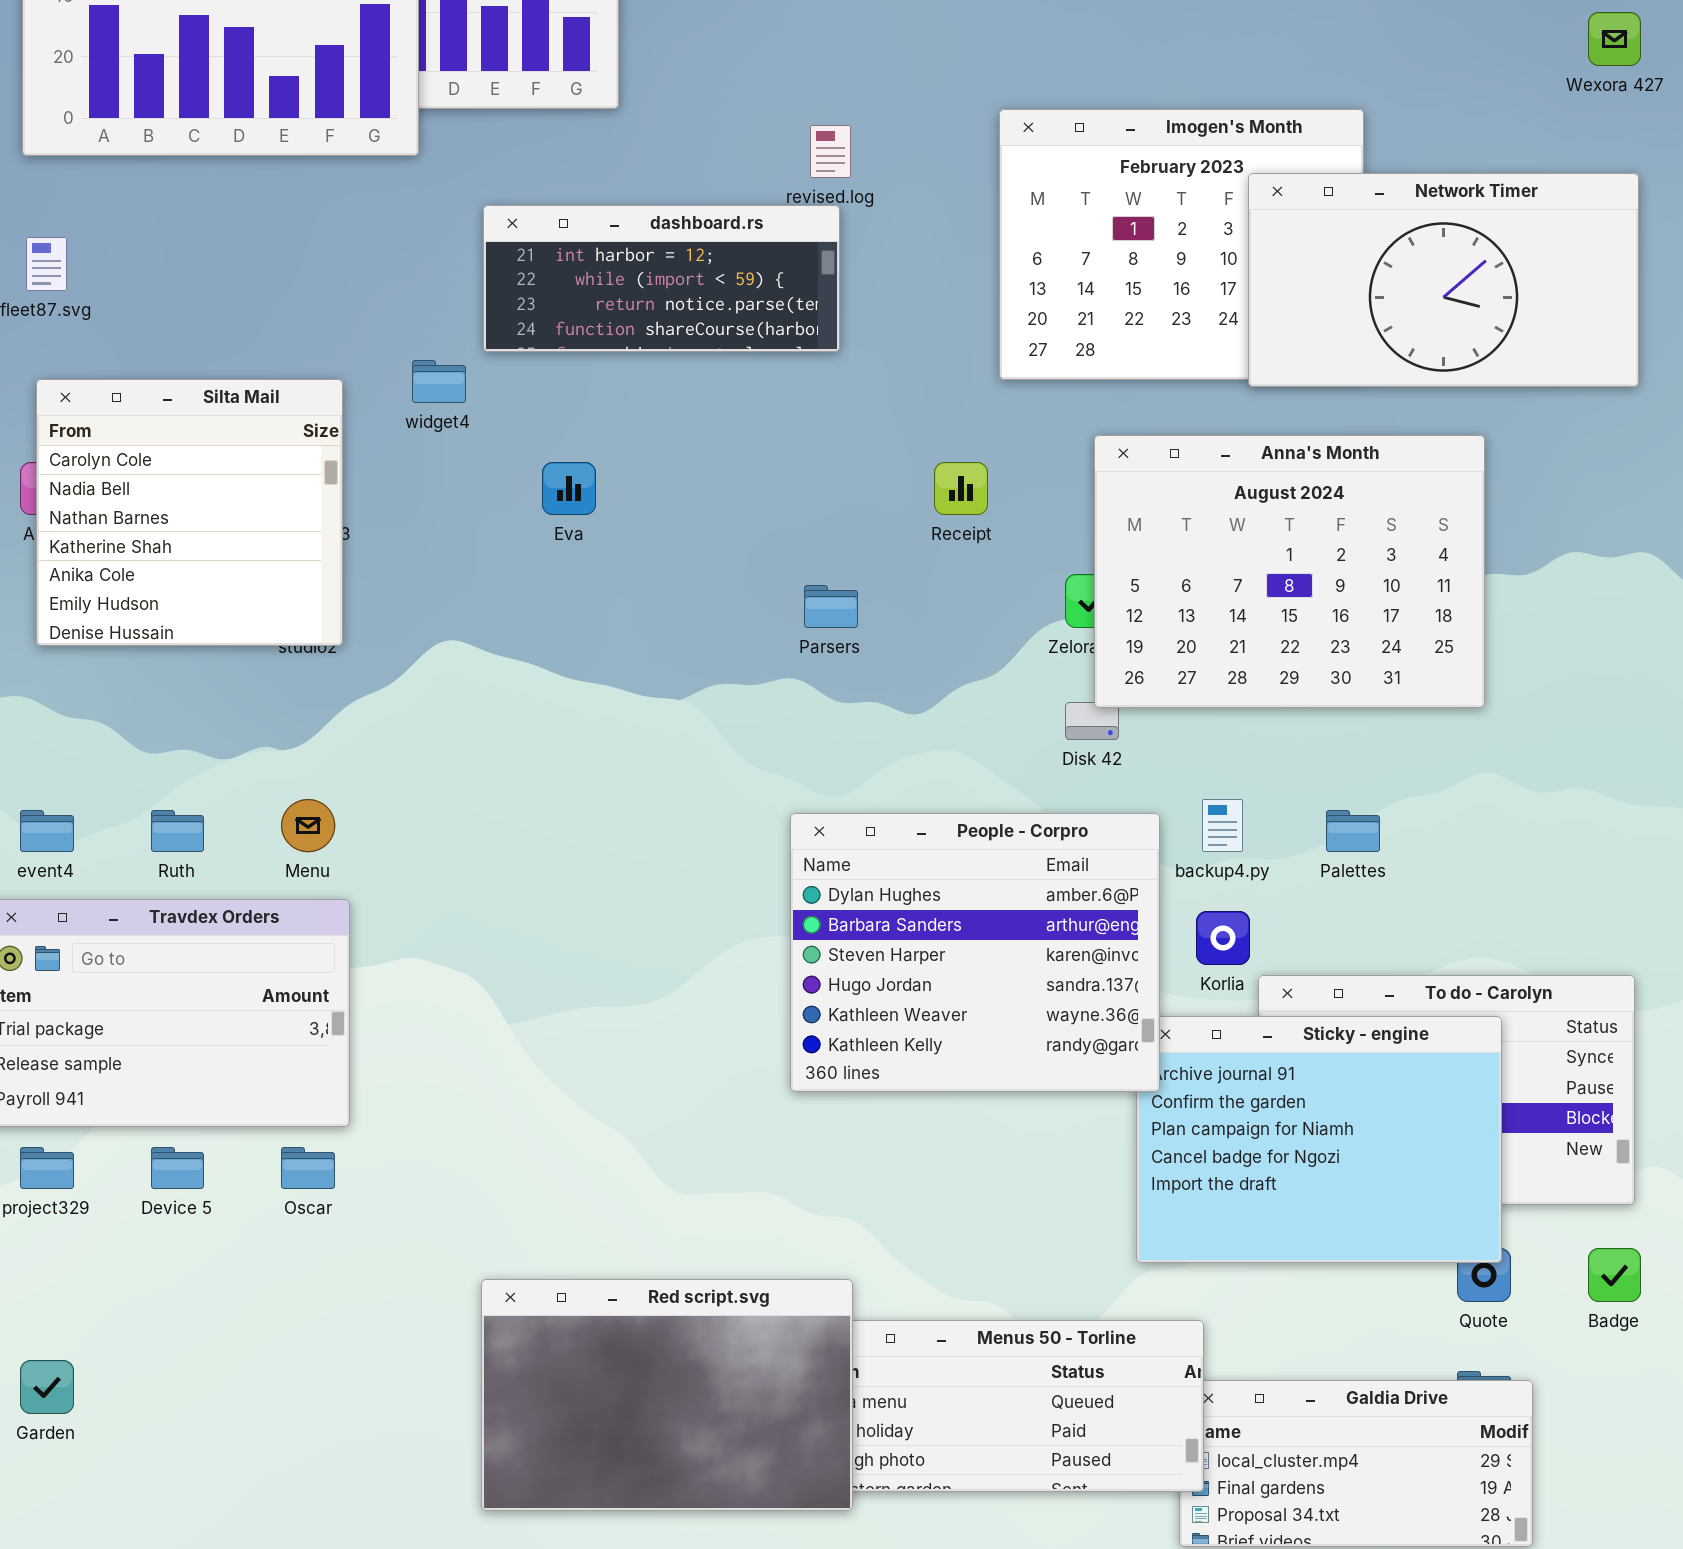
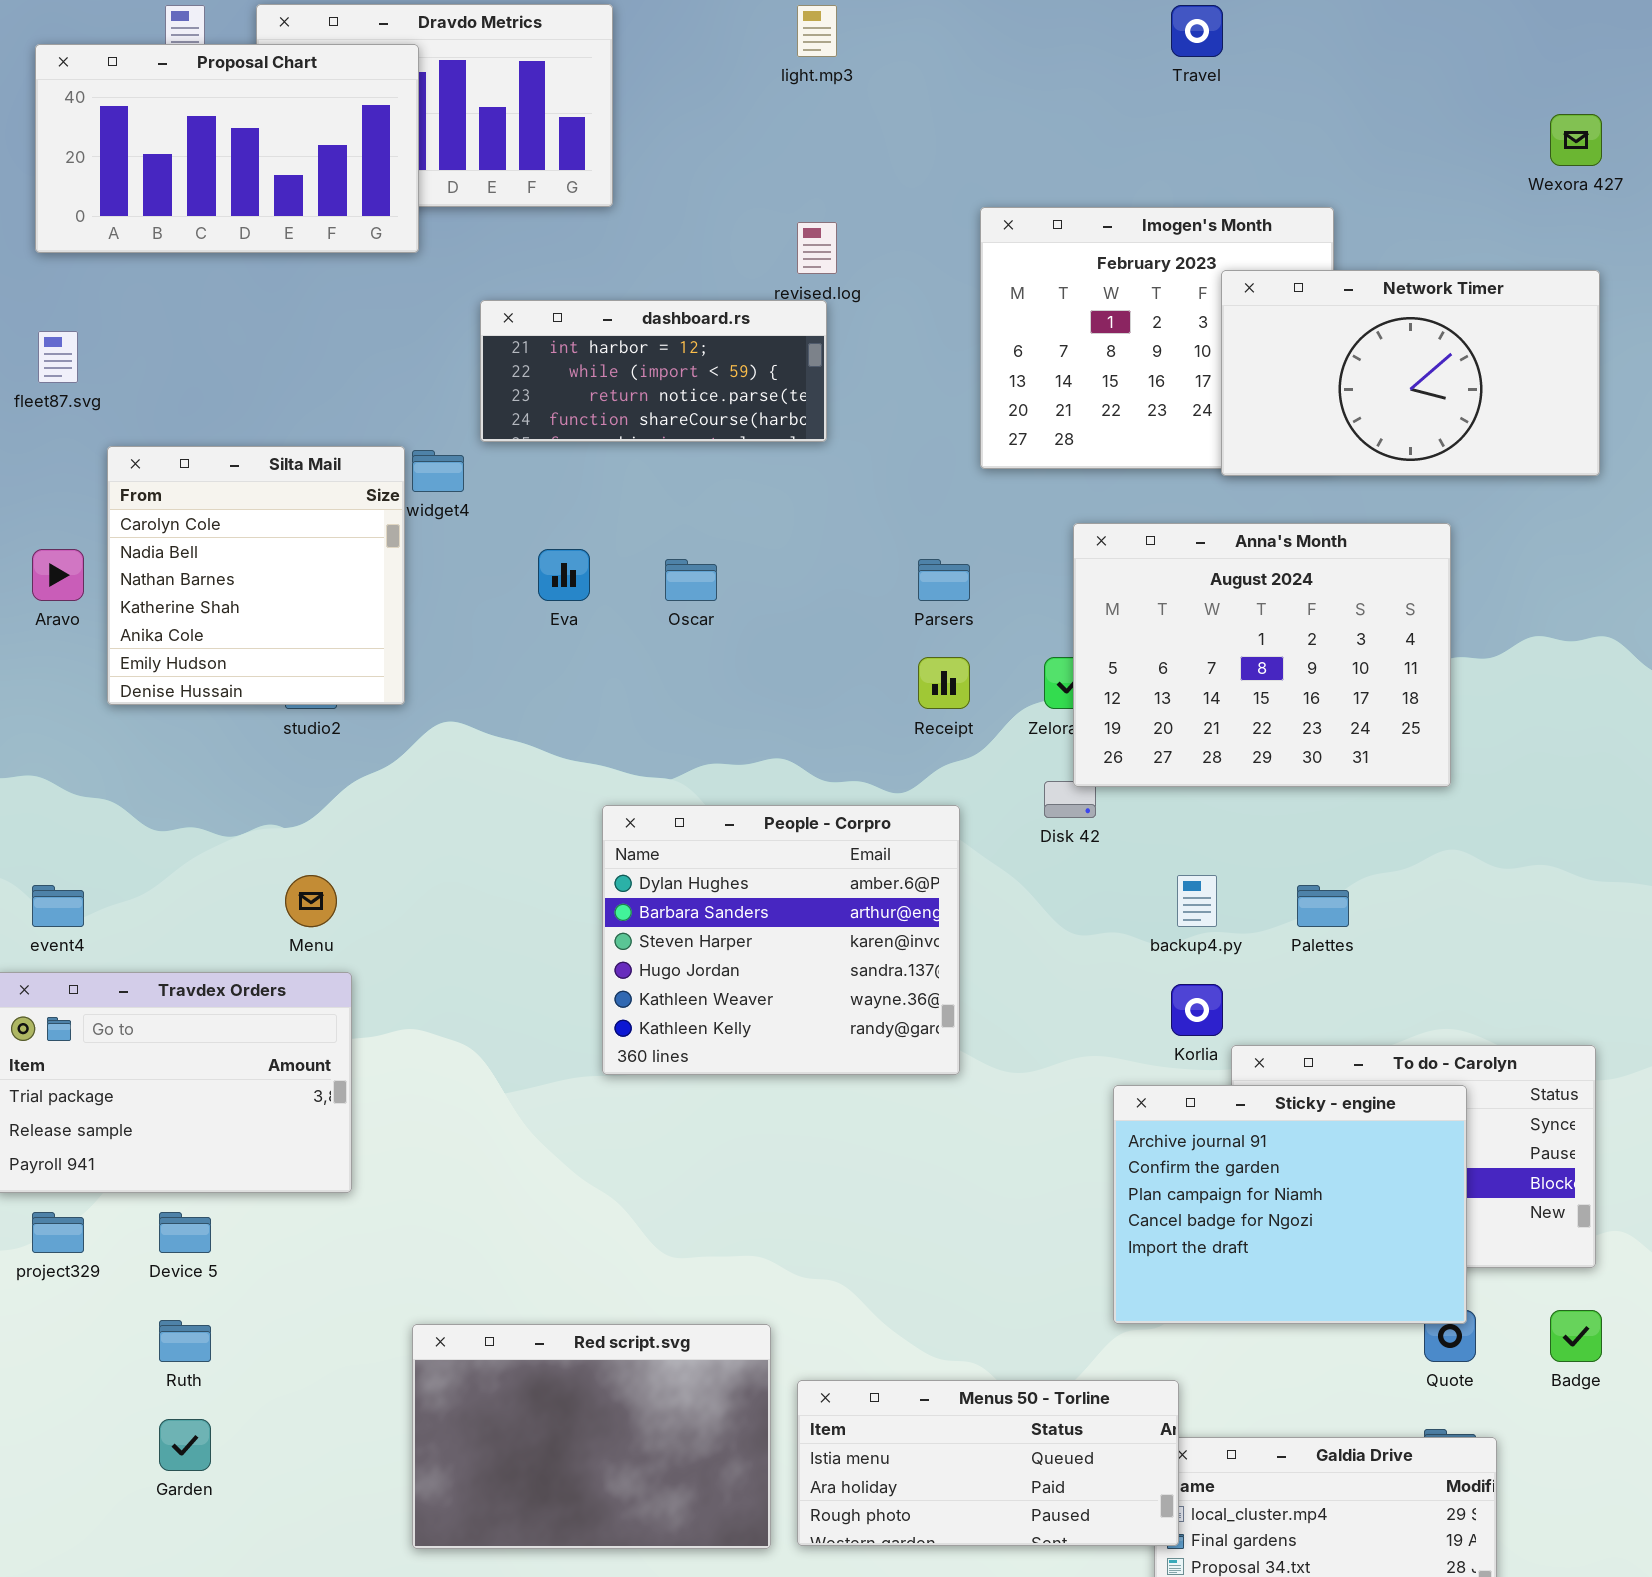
Silta Mail: [36,379,343,646] -> [107,446,405,705], moved
Receipt: [934,462,988,515] -> [918,657,970,709], moved
Parsers: [804,585,858,628] -> [918,559,970,601], moved
Ruth: [151,810,204,852] -> [159,1320,211,1362], moved
People - Corpro: [790,813,1160,1092] -> [602,805,960,1075], moved
Oscar: [281,1147,335,1189] -> [665,559,717,601], moved
Red script.svg: [481,1279,853,1511] -> [412,1324,771,1549], moved
Garden: [20,1360,74,1414] -> [159,1419,211,1471], moved

